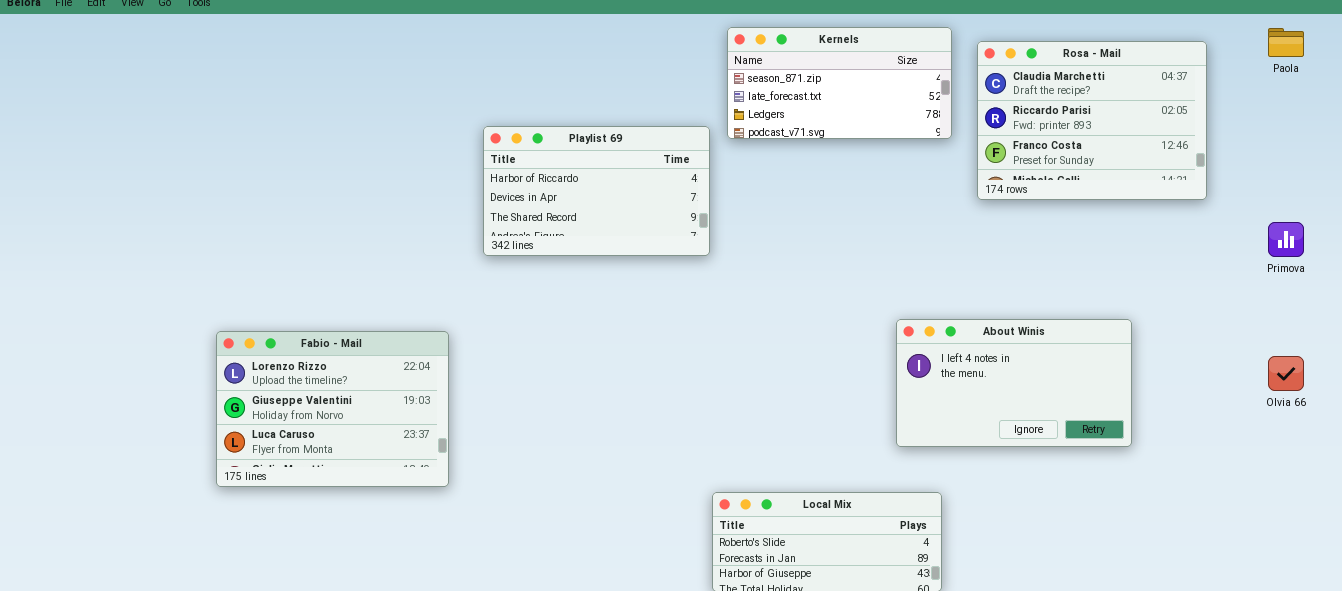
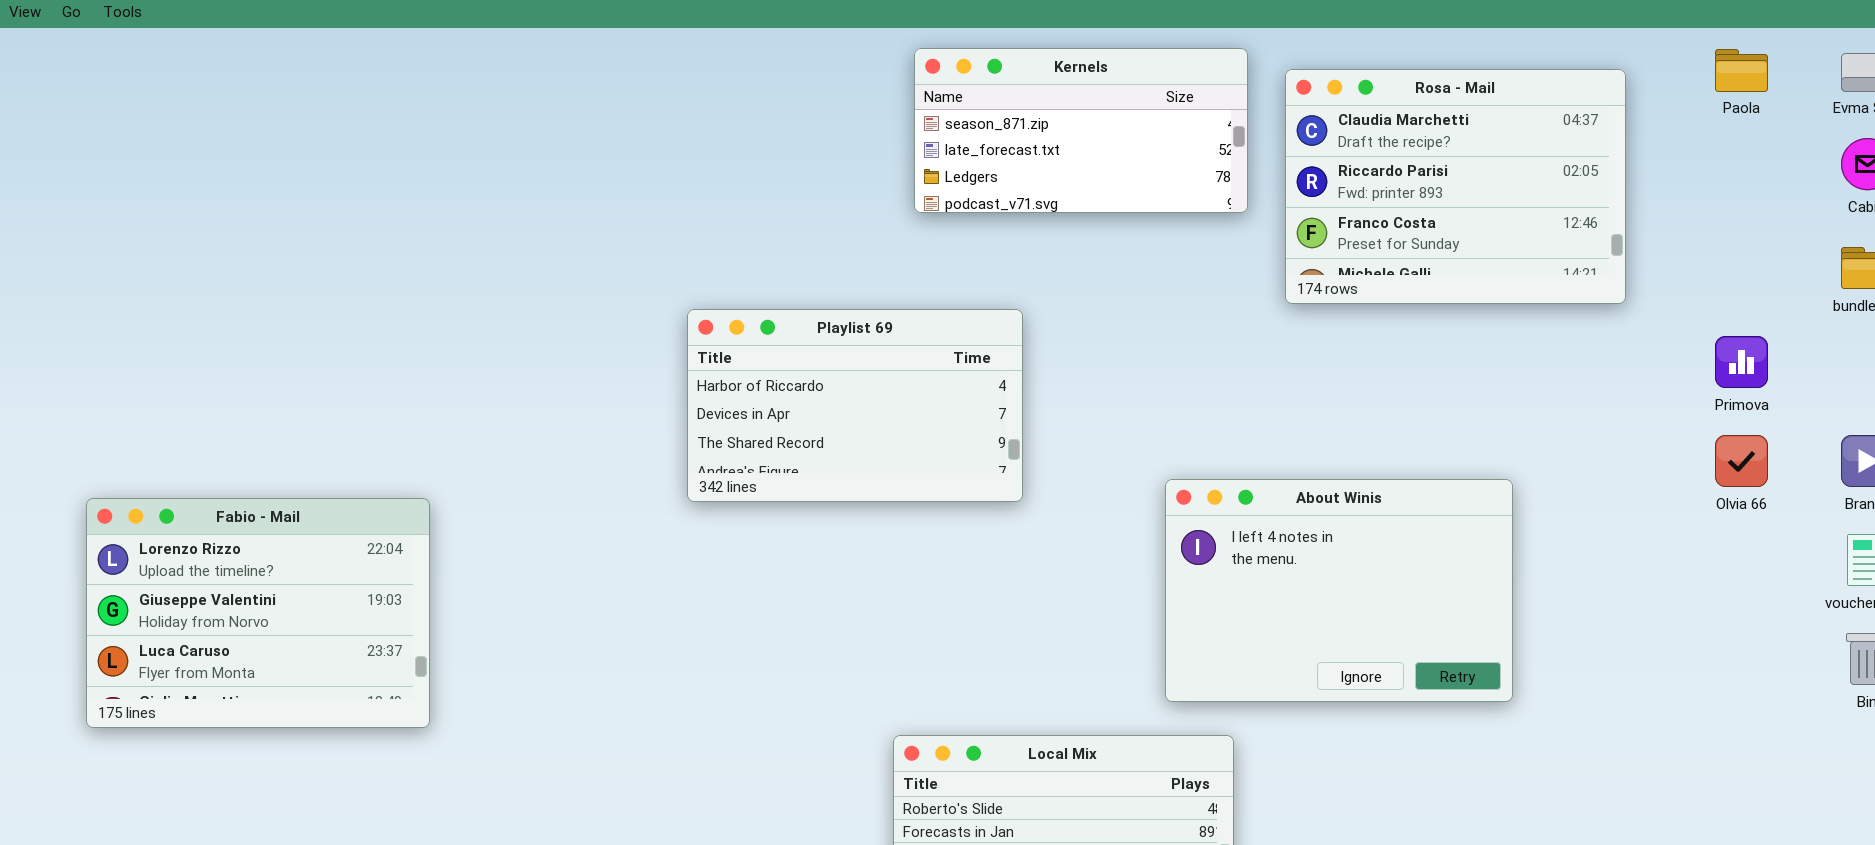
Playlist 69: [483,126,710,256] -> [687,309,1023,502], moved
About Winis: [896,319,1132,447] -> [1165,479,1513,702], resized
Fabio - Mail: [216,331,449,487] -> [86,498,430,728], moved
Olvia 66: [1268,356,1304,391] -> [1715,435,1768,487], moved

